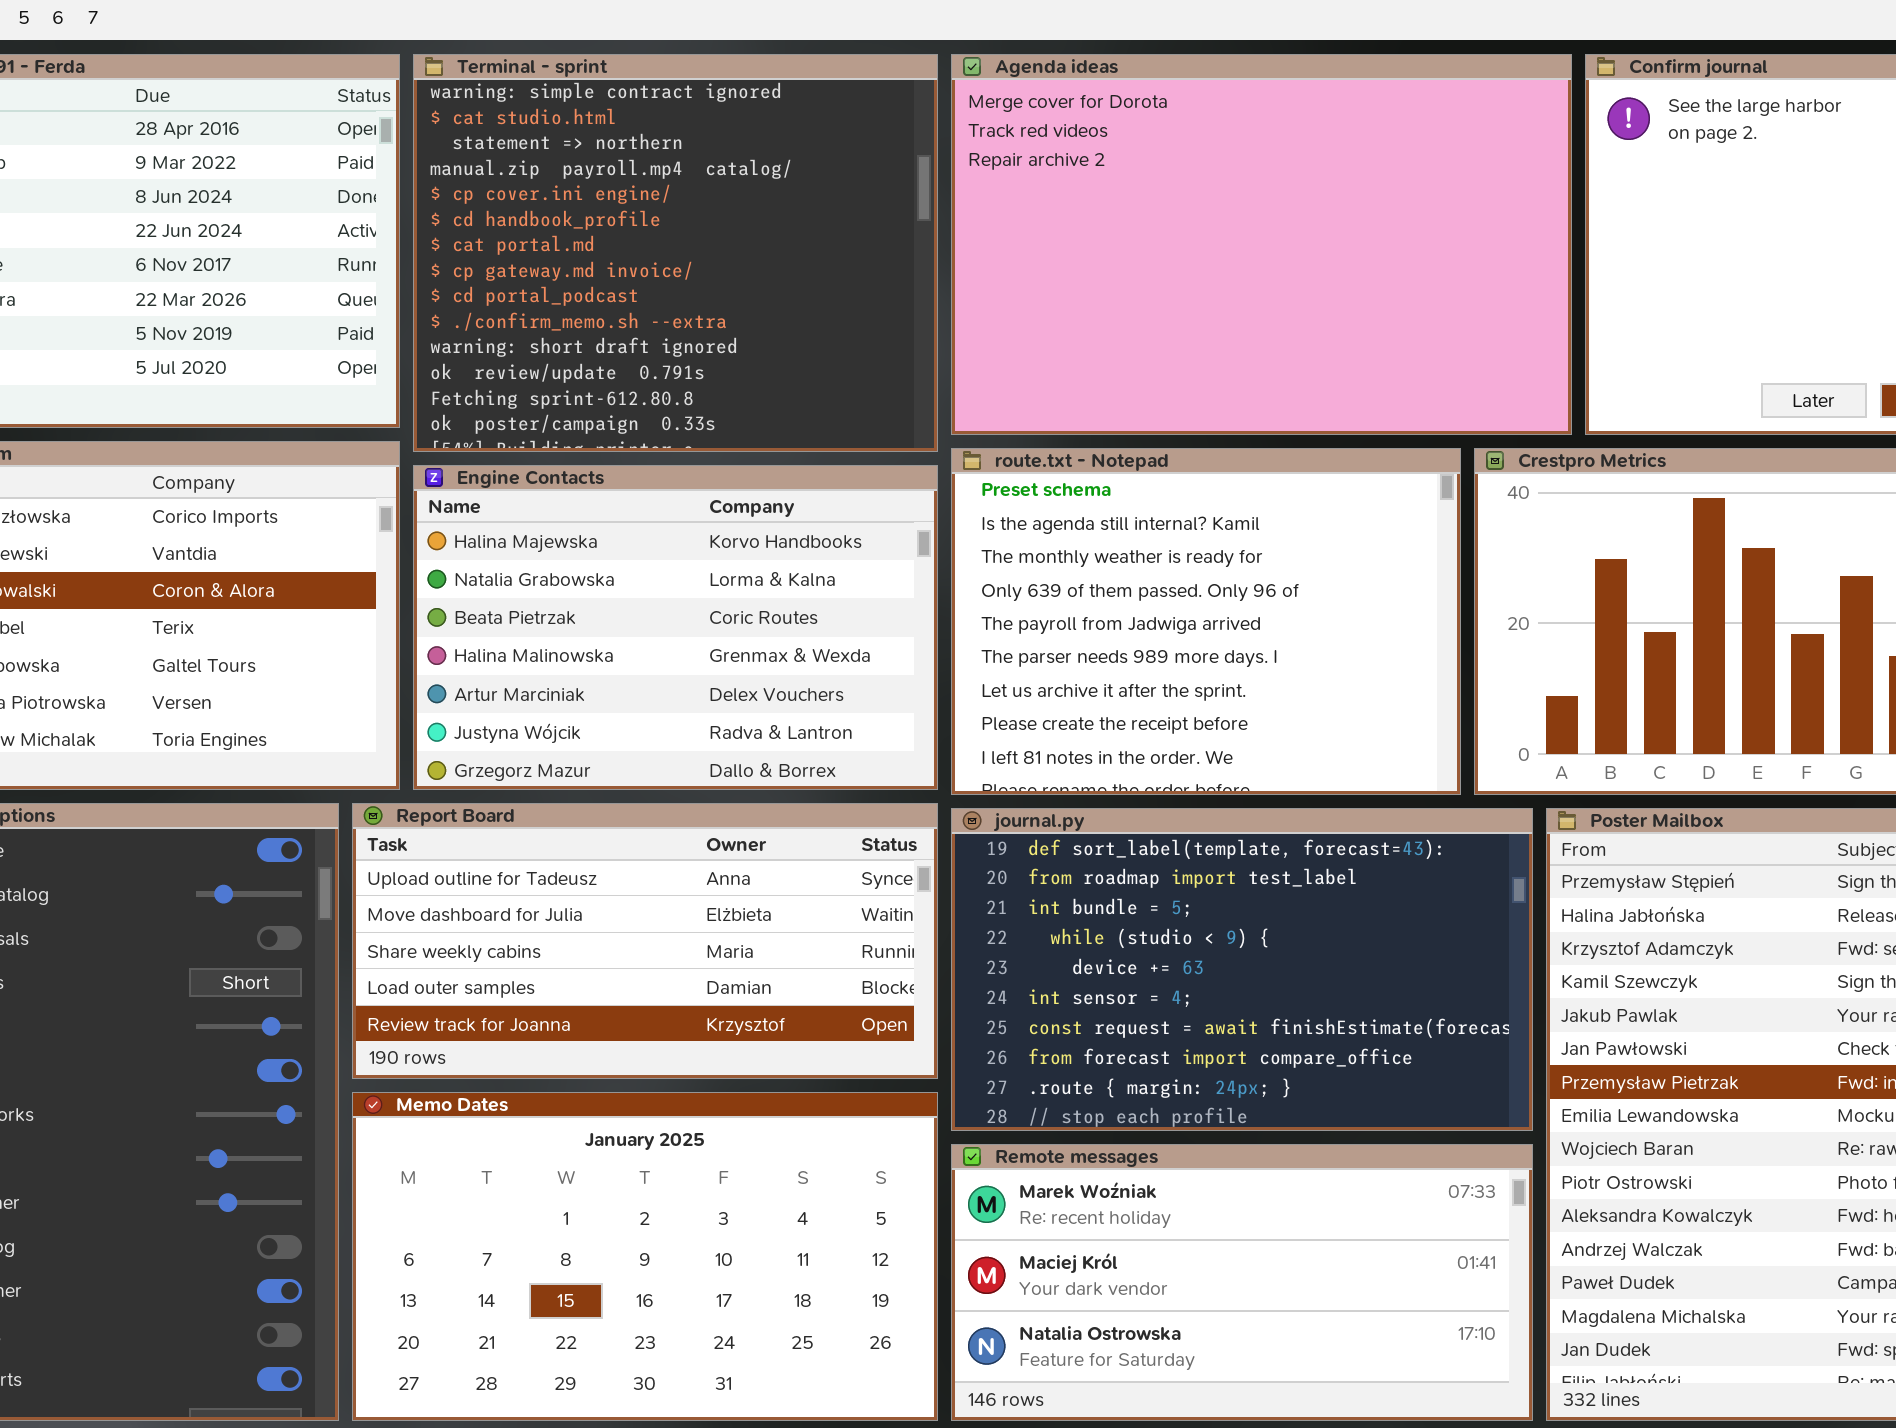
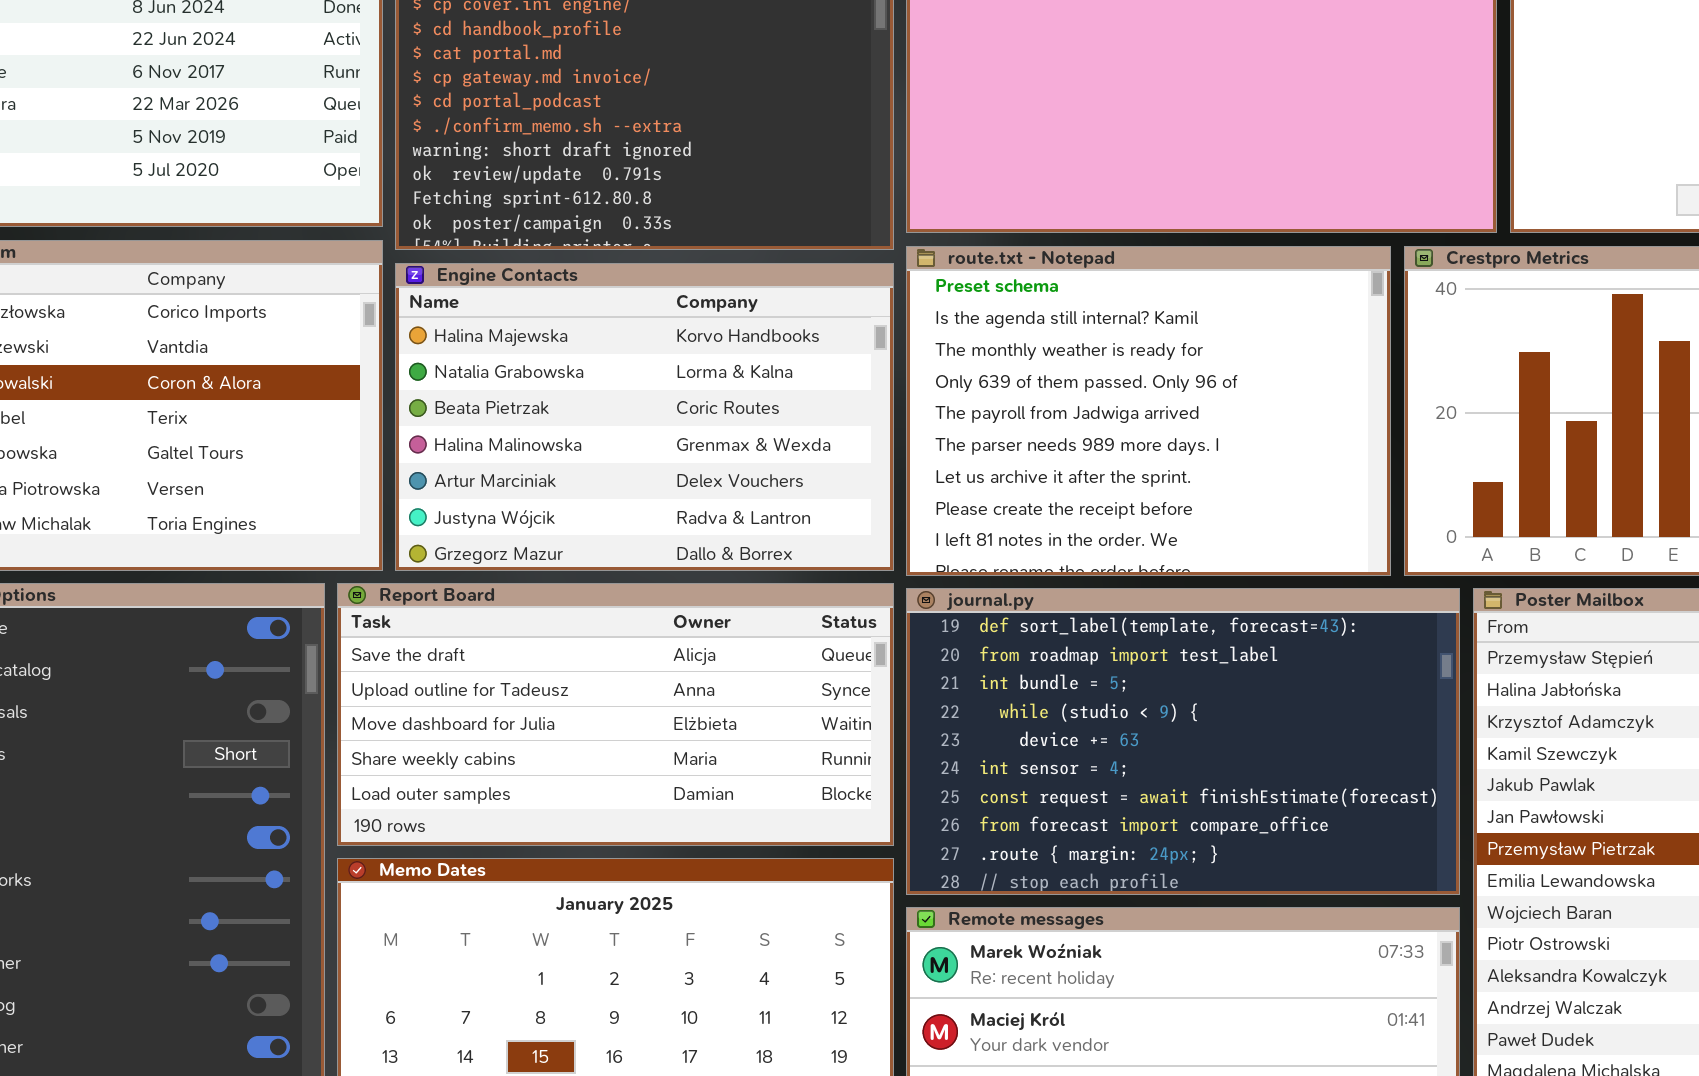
Report Board: [352,803,938,1079] -> [337,583,894,846], scrolled up 1 row

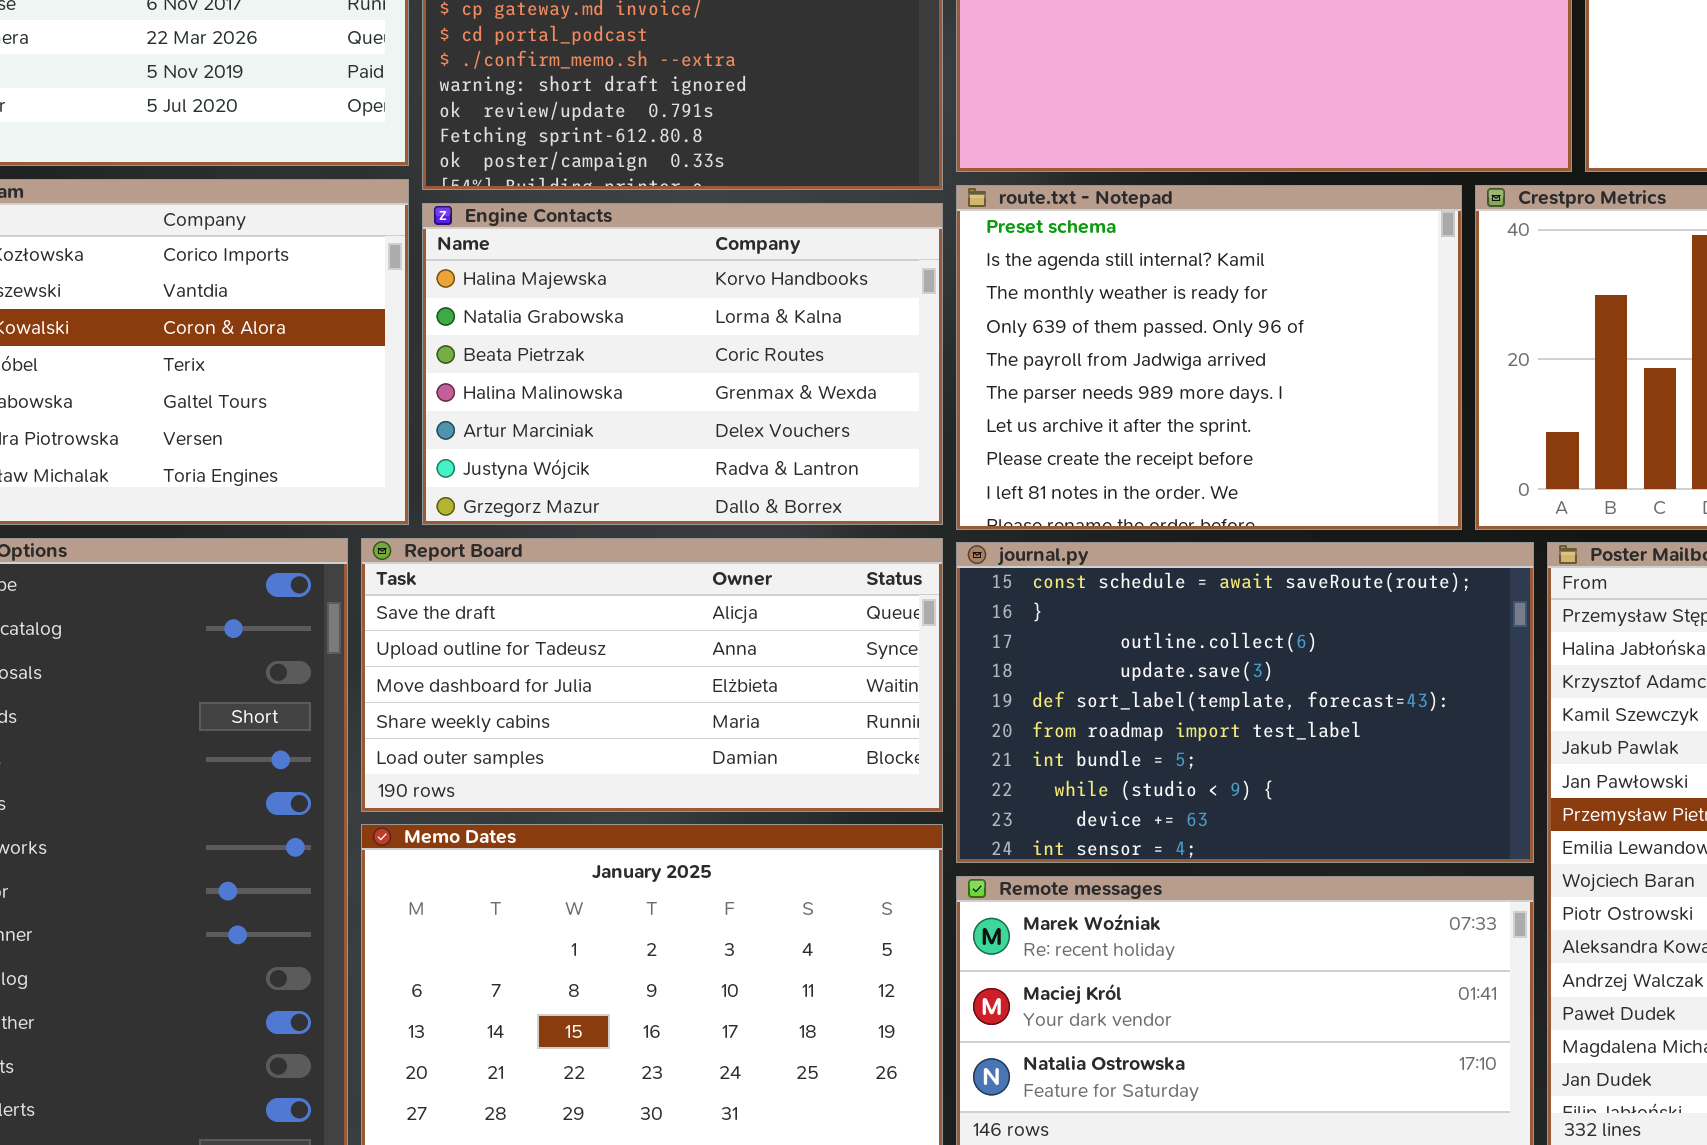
journal.py: [906,588,1460,895] -> [956,542,1534,863], scrolled up 4 rows

